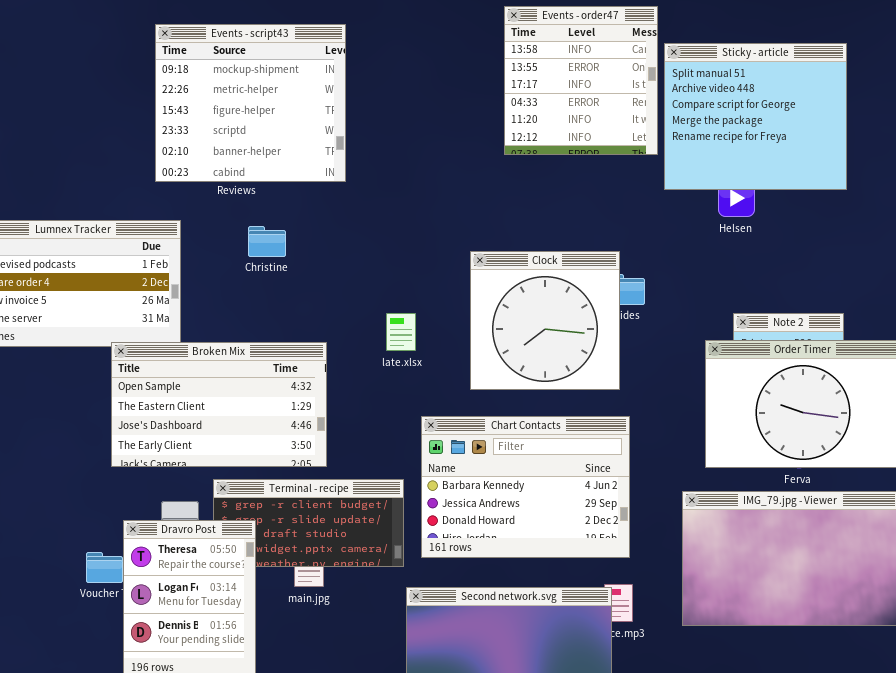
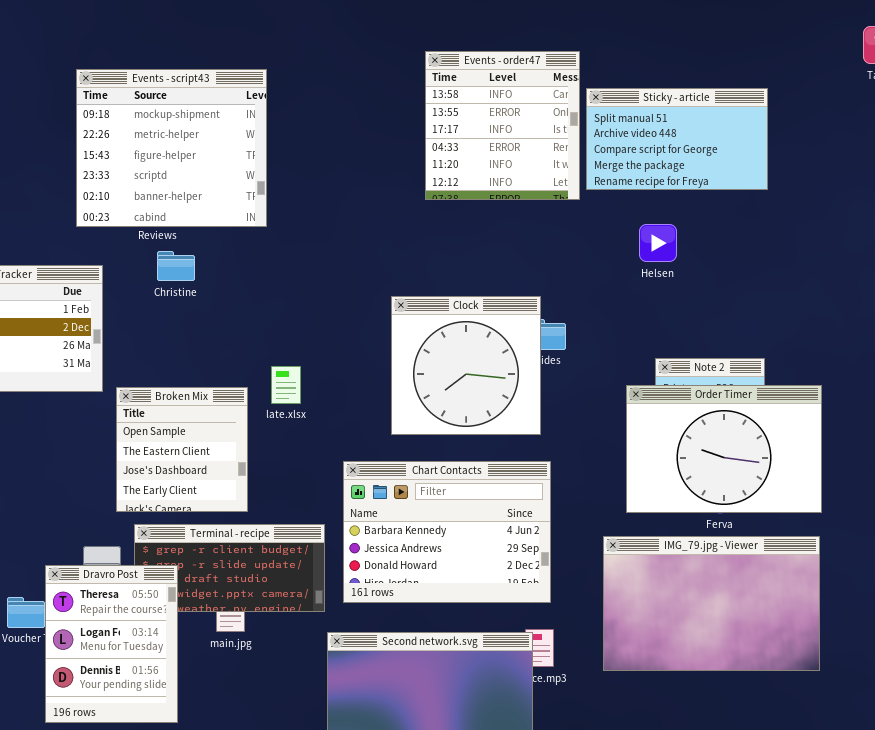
Sticky - article: [664,43,847,190] -> [586,88,768,190], resized
Christine: [248,226,286,257] -> [157,251,195,281], moved
late.xlsx: [386,313,416,351] -> [271,366,301,404], moved
Broken Mix: [111,342,327,467] -> [116,387,248,512], resized

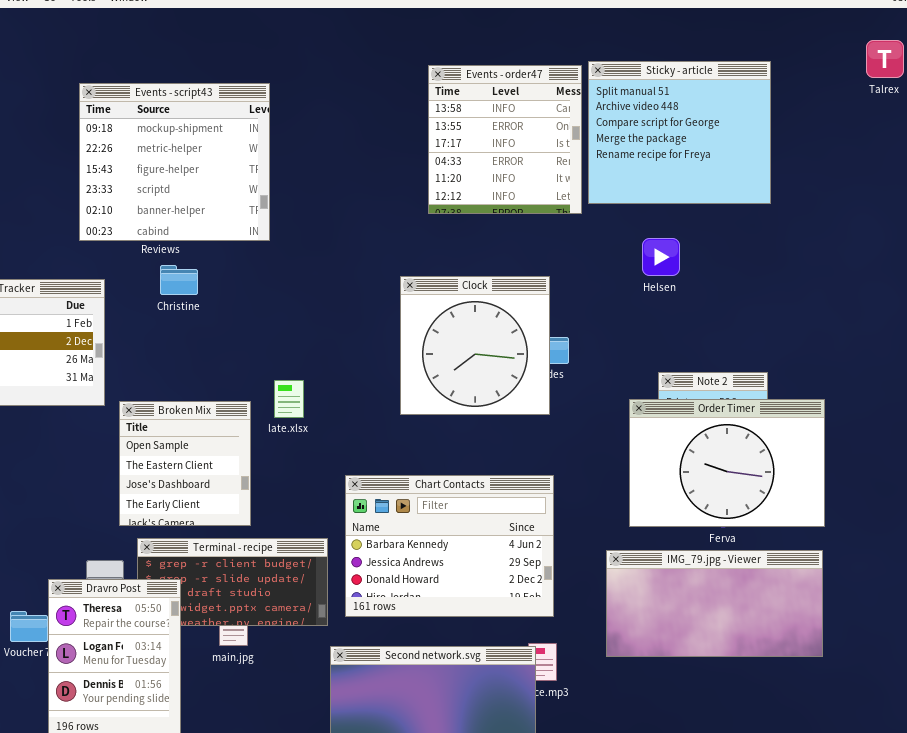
Sticky - article: [586,88,768,190] -> [588,61,771,204], resized
Clock: [391,296,541,435] -> [400,276,550,415], moved
IMG_79.jpg - Viewer: [603,536,820,671] -> [606,550,823,657], resized

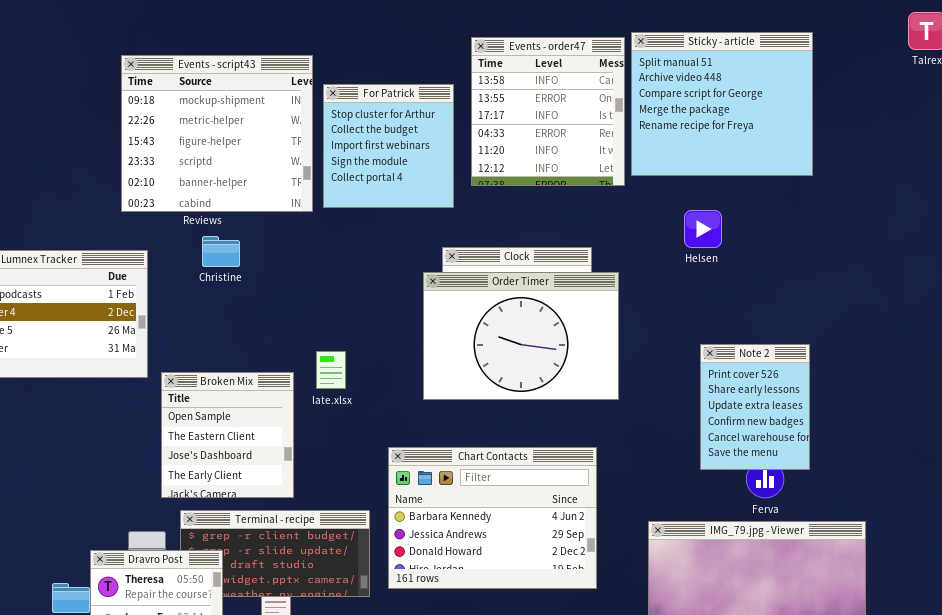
For Patrick: none -> [323,84,454,208], opened
Order Timer: [629,399,825,527] -> [423,272,619,400], moved

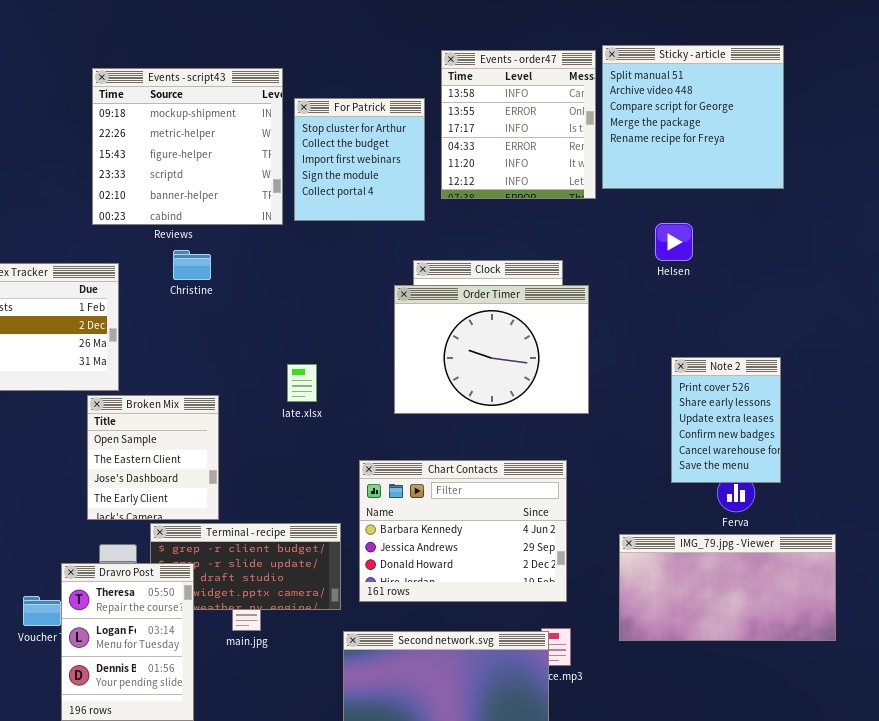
Broken Mix: [161,372,294,498] -> [87,395,219,520], moved

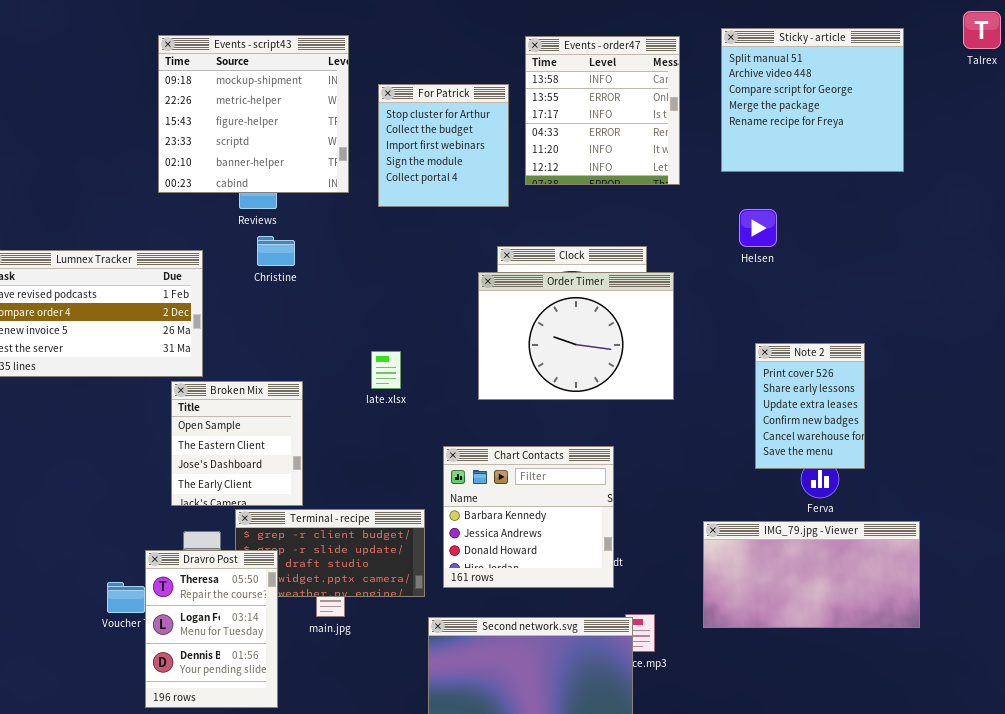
Sticky - article: [602,45,784,189] -> [721,28,904,172], moved
Events - script43: [92,68,283,225] -> [158,35,349,193], moved
Chart Contacts: [359,460,567,602] -> [443,446,614,588], resized

